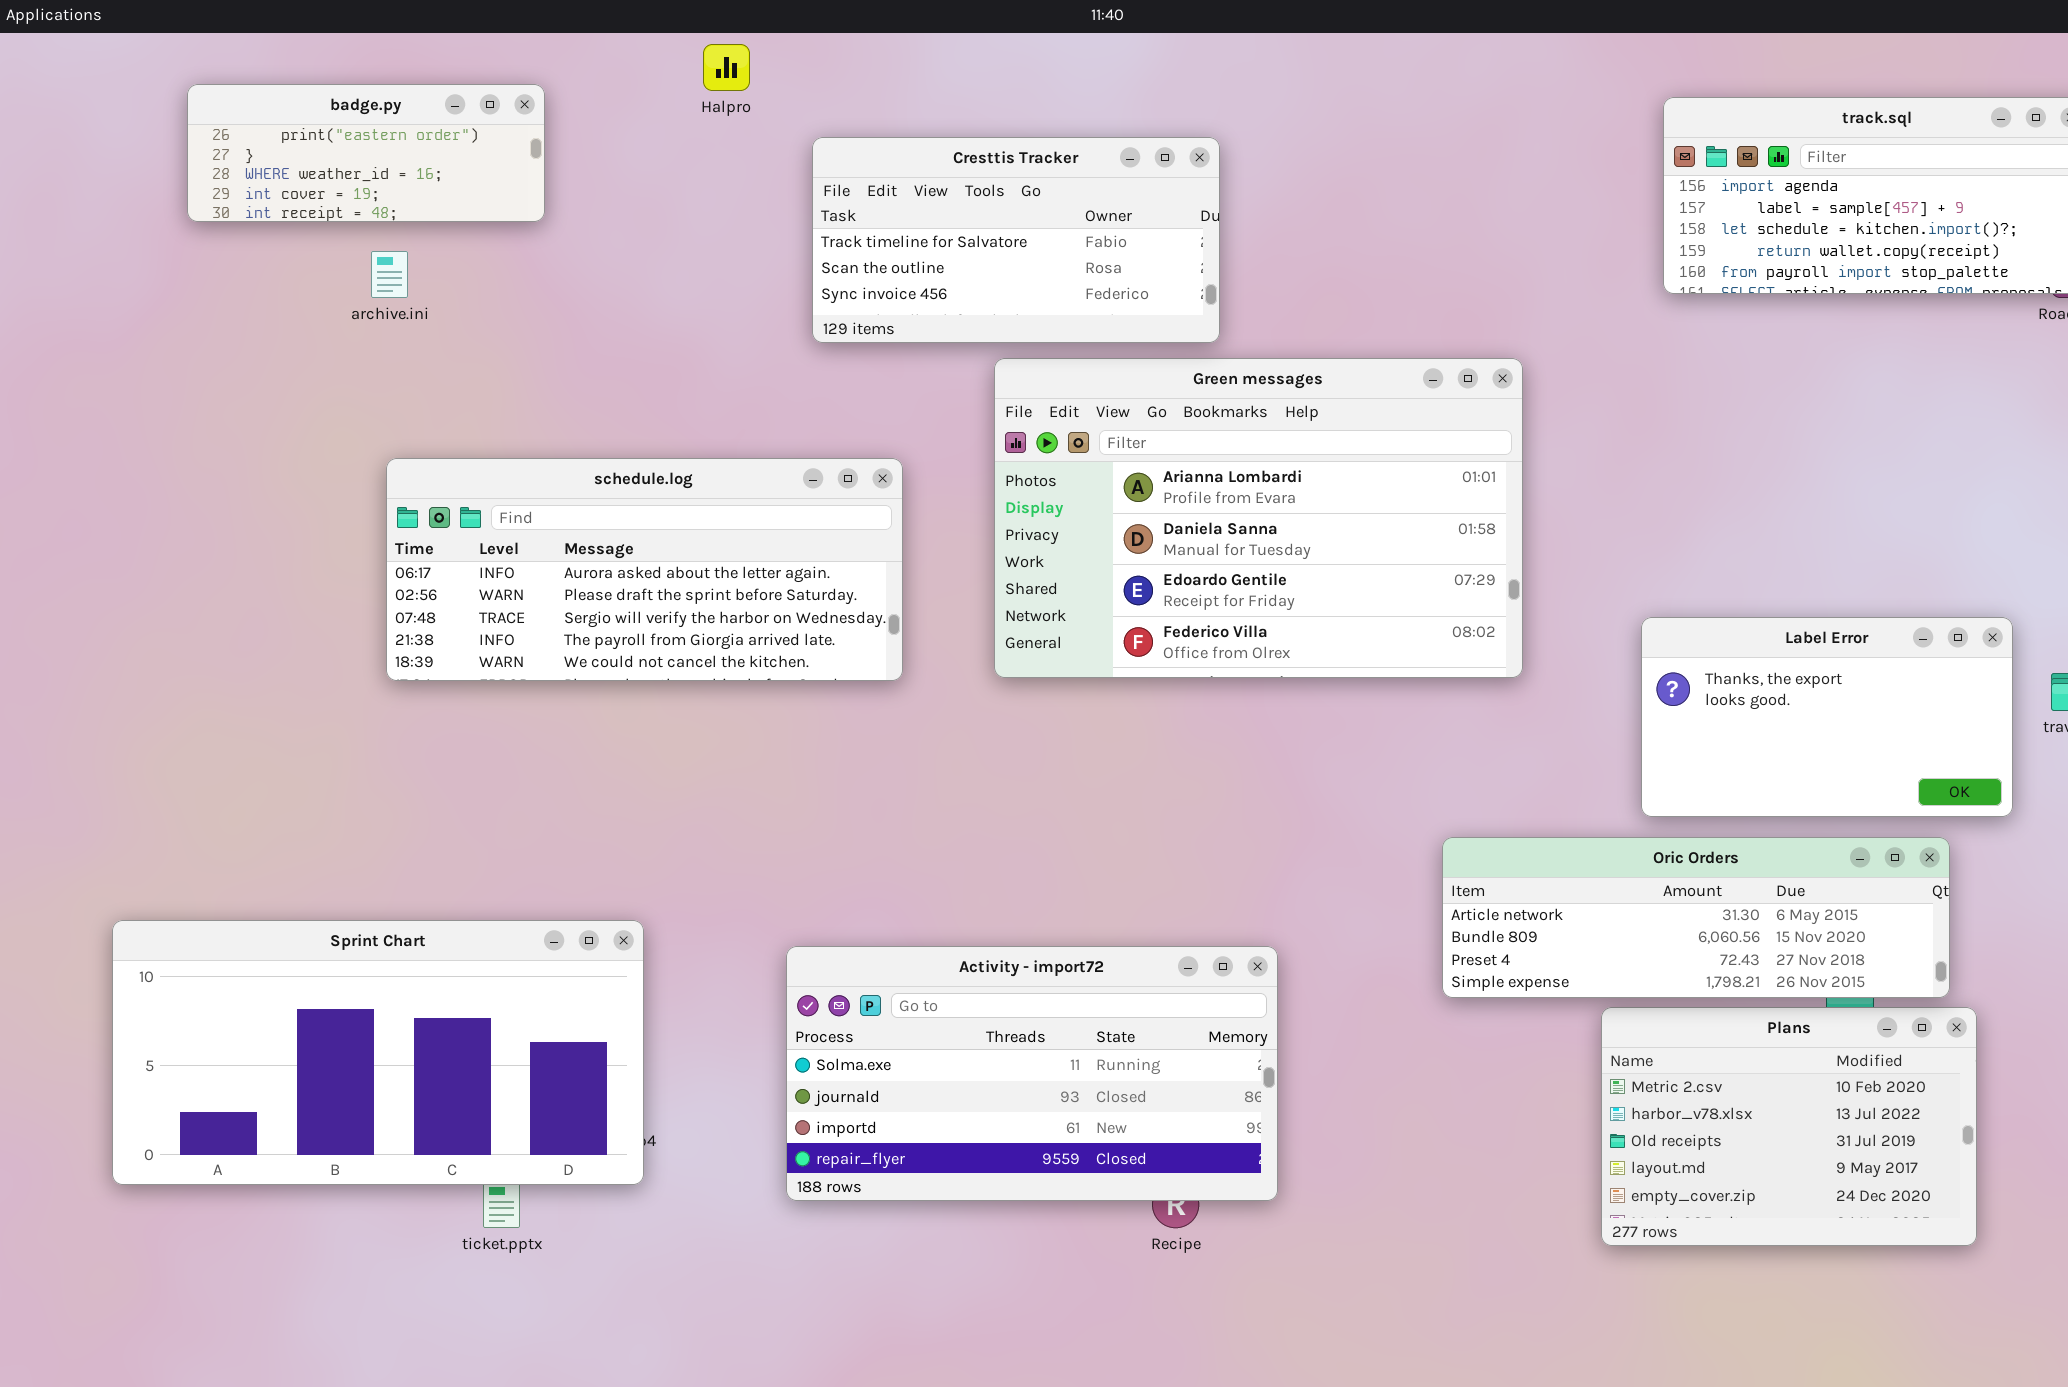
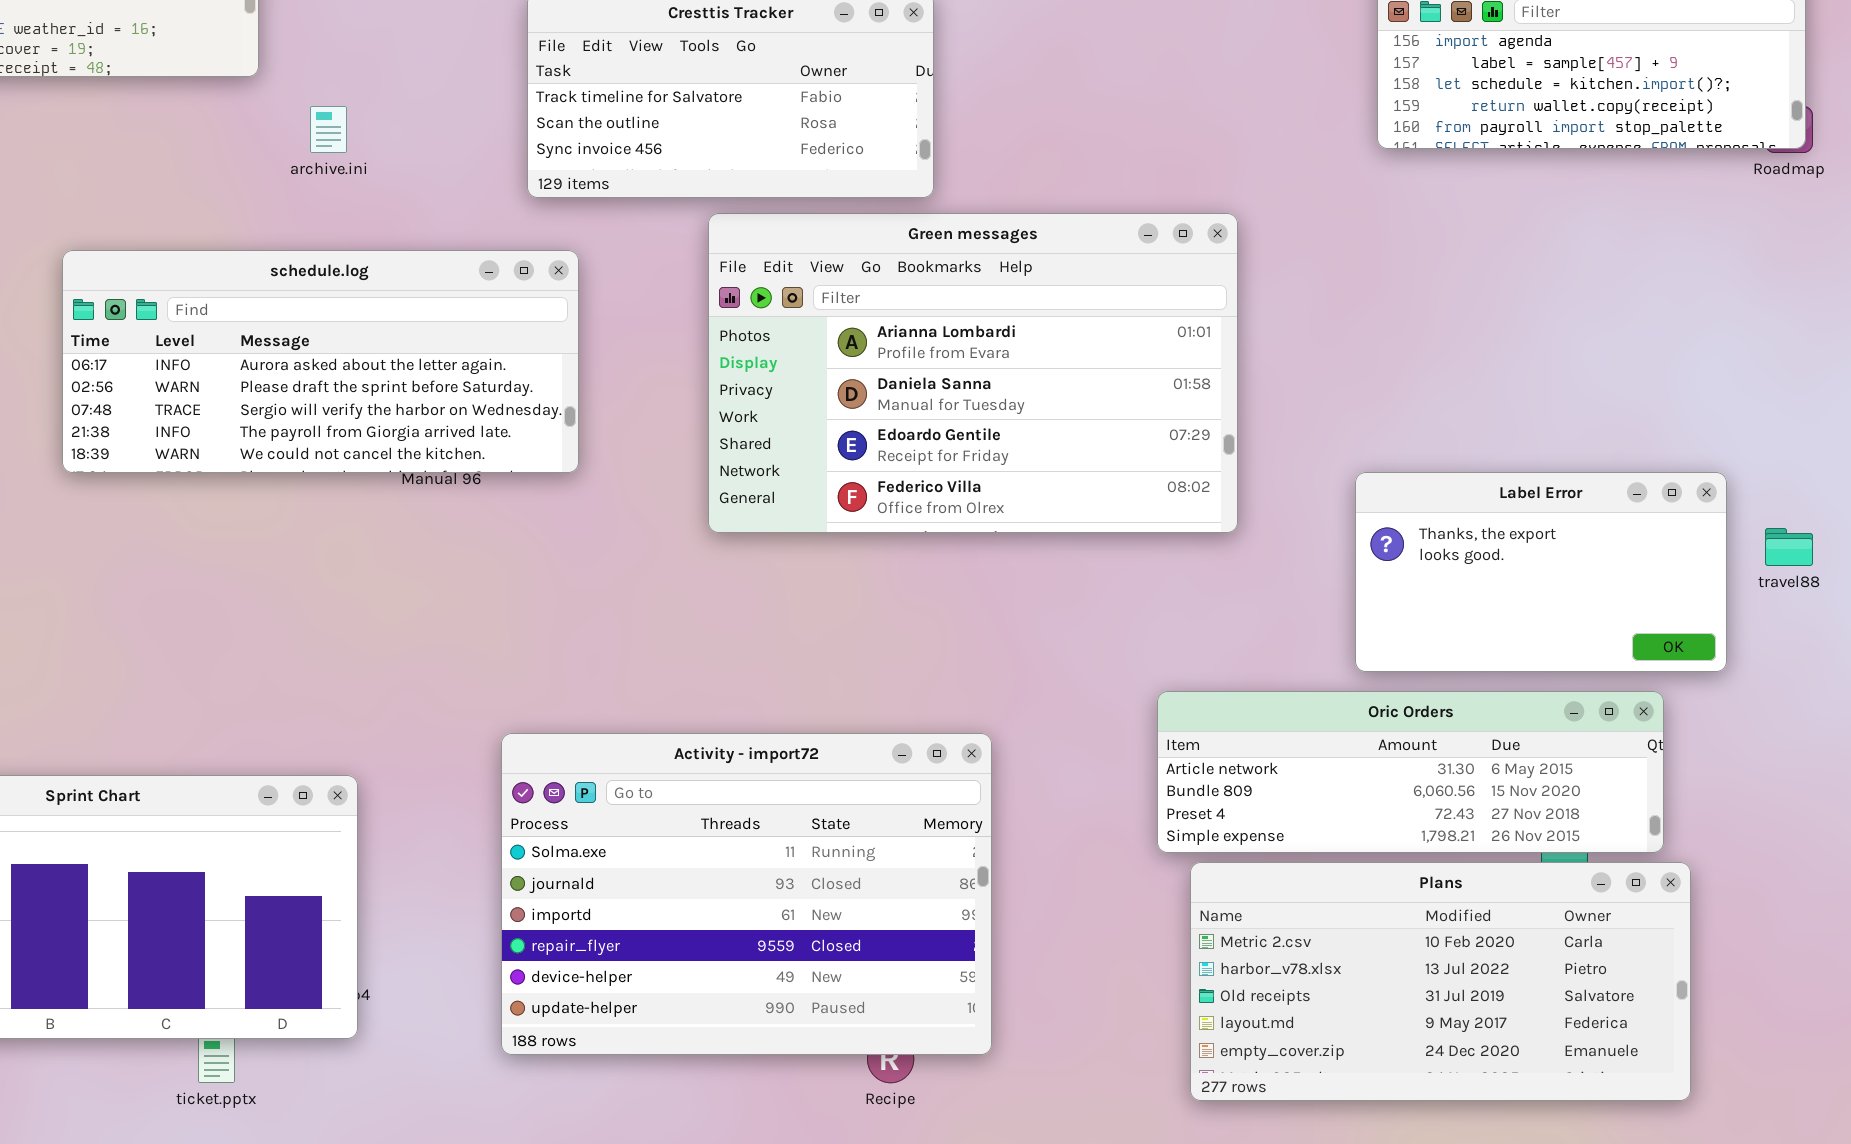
archive.ini: [371,251,408,298] -> [310,106,347,153], moved
schedule.log: [386,458,903,681] -> [62,250,579,473], moved
Activity - import72: [786,946,1278,1201] -> [501,733,992,1055], resized
Plans: [1601,1007,1977,1246] -> [1190,862,1691,1101], resized

